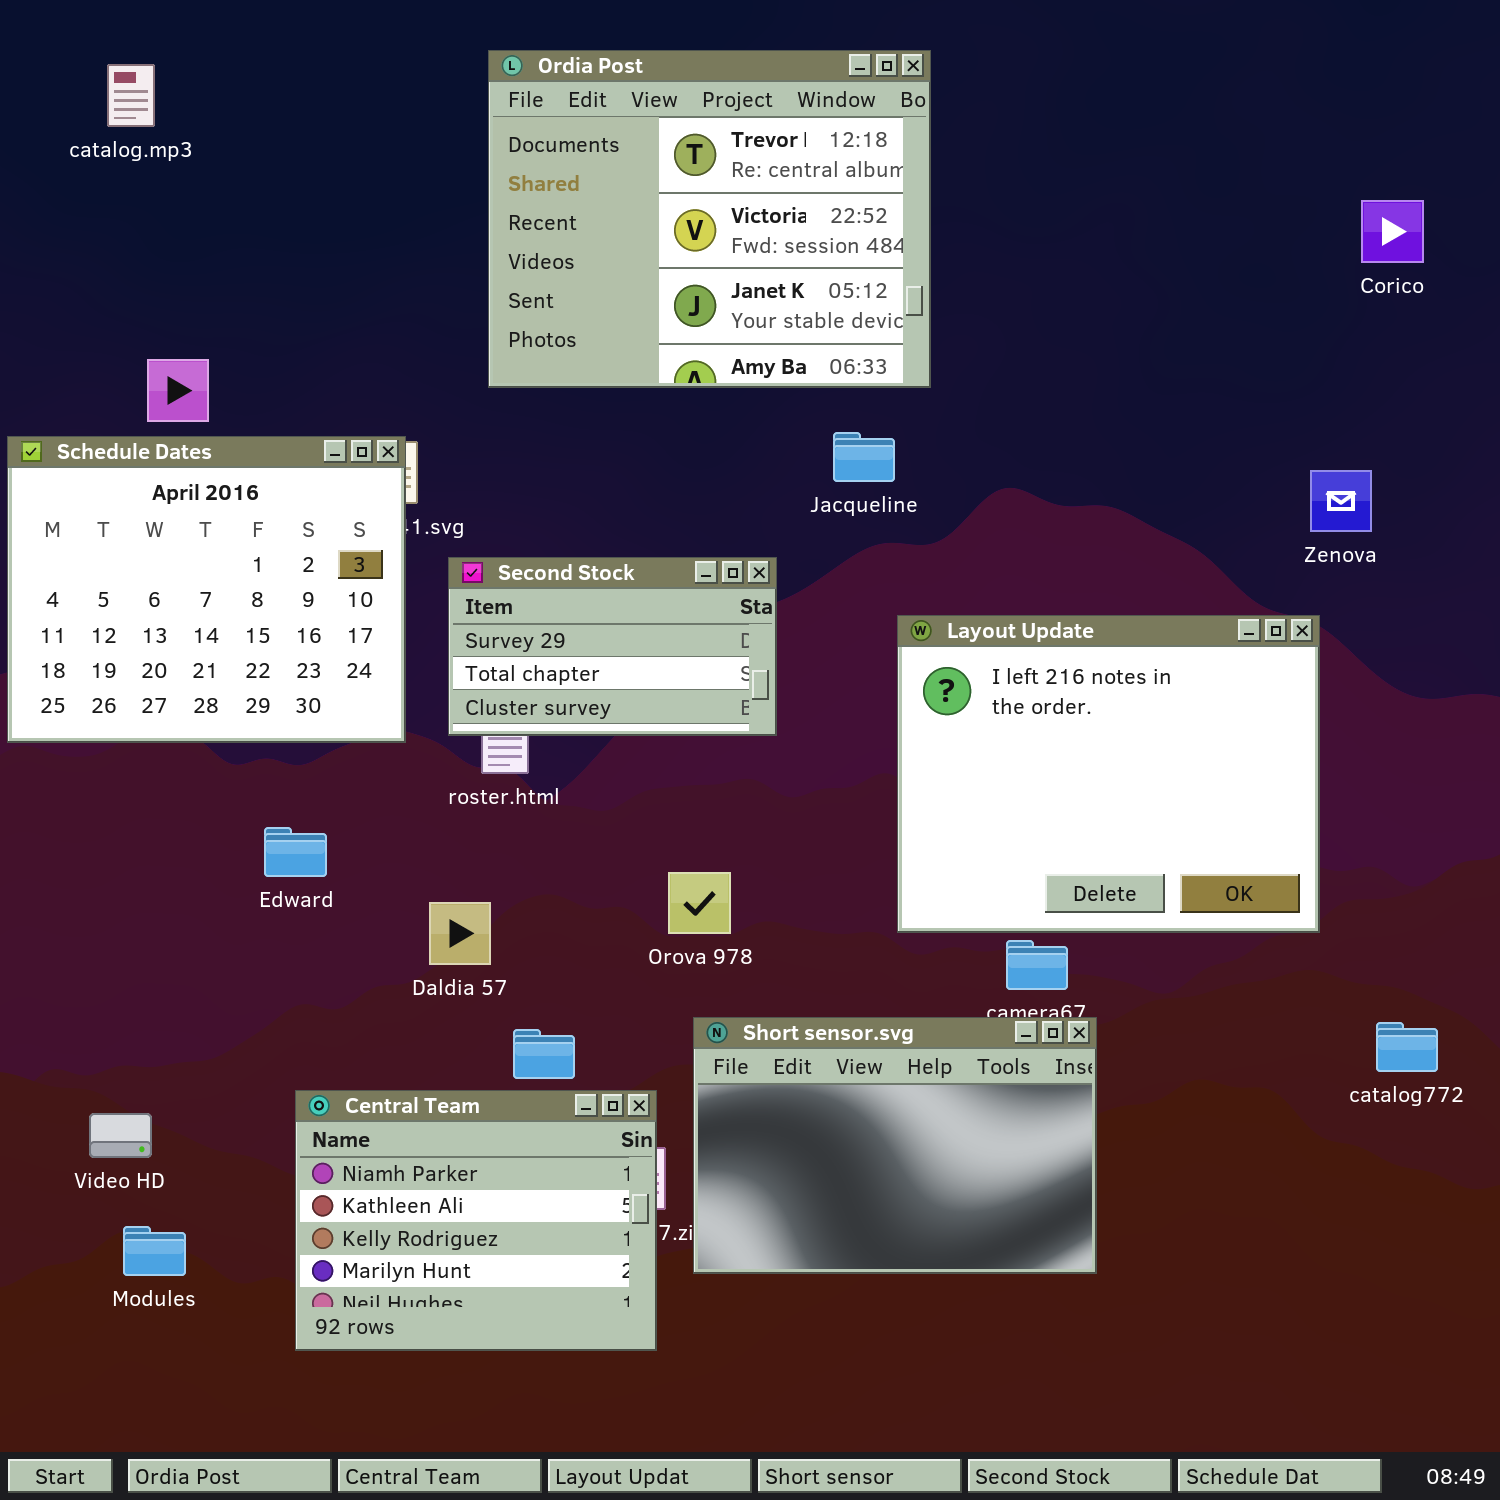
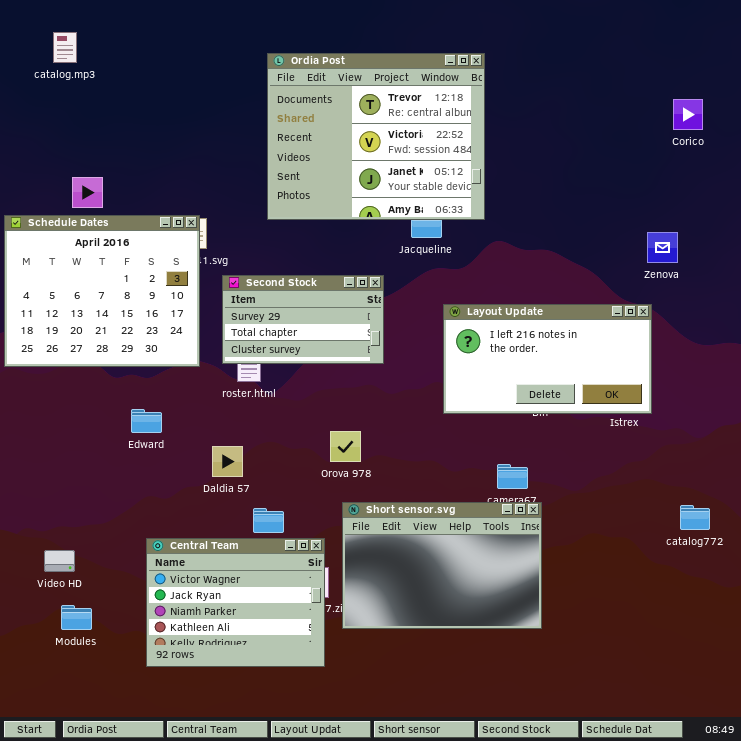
Ordia Post: [488,50,931,388] -> [267,53,485,220], moved
Layout Update: [897,615,1320,933] -> [443,304,652,414], resized
Central Team: [295,1090,657,1351] -> [146,538,325,667], scrolled up 2 rows

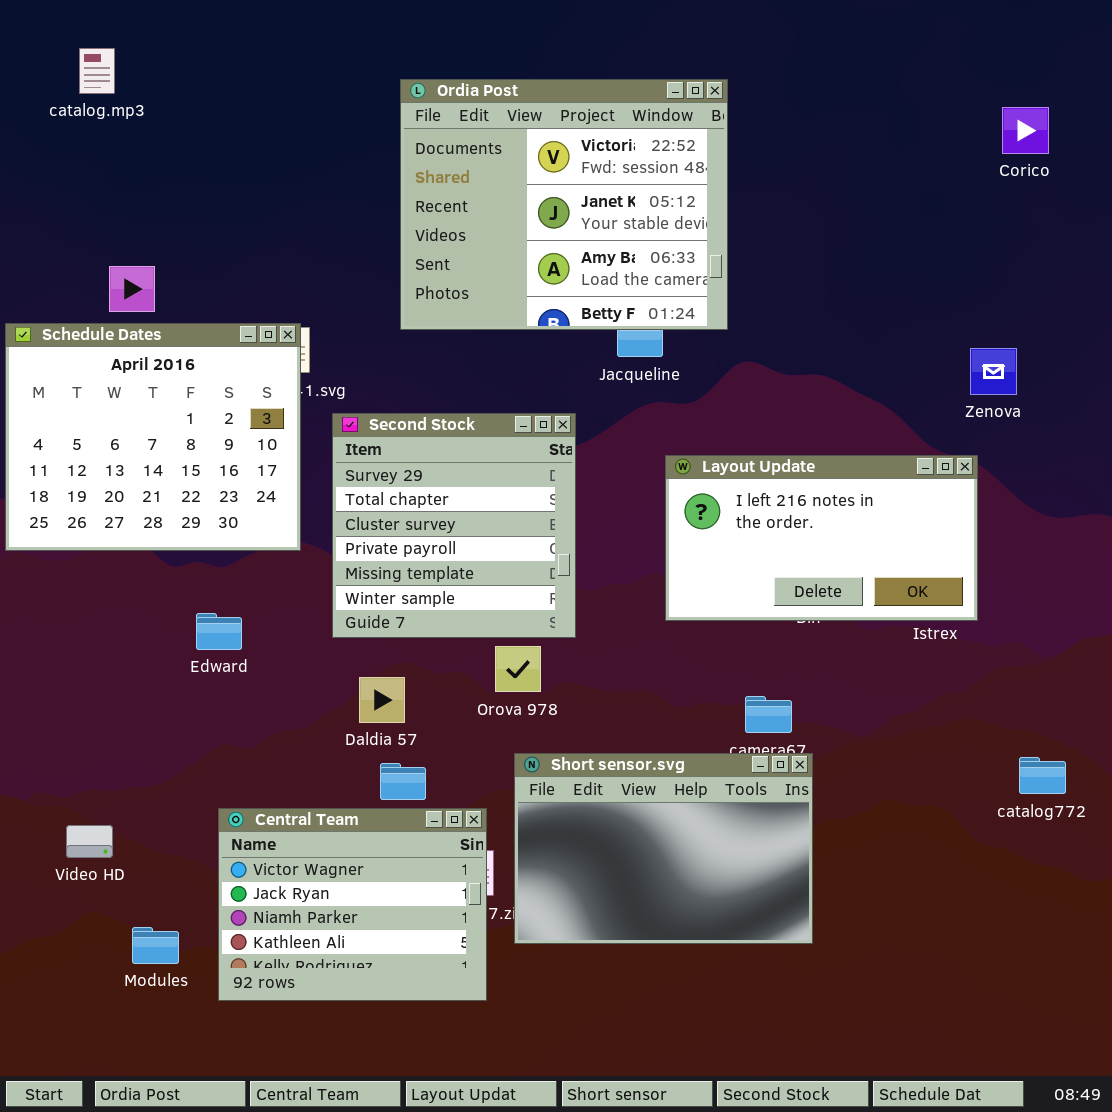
Ordia Post: [267,53,485,220] -> [400,79,728,330], scrolled down 1 row
Corico: [673,99,703,130] -> [1002,107,1049,154], moved
Second Stock: [222,275,384,364] -> [332,413,576,638], resized
Daldia 57: [212,446,243,477] -> [359,677,405,723], moved
Modules: [61,605,92,630] -> [132,927,179,964], moved

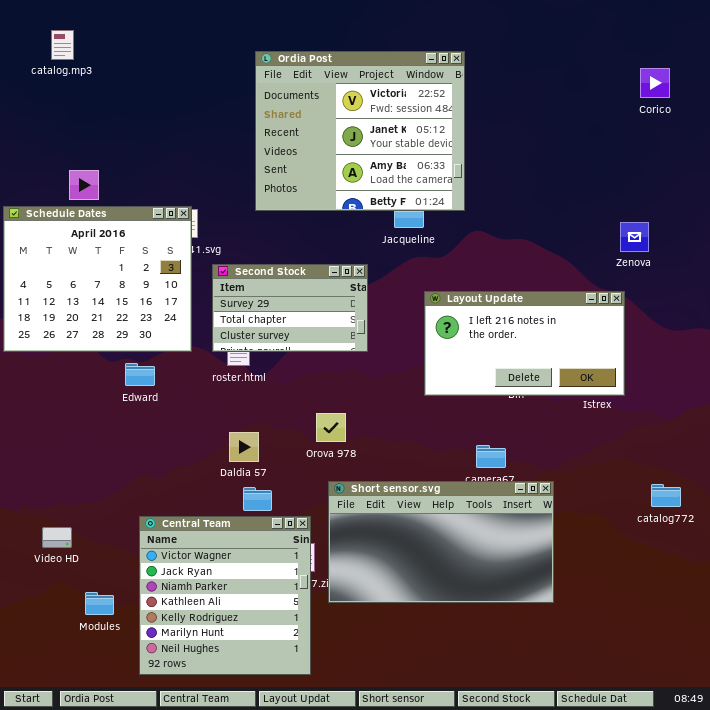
Second Stock: [332,413,576,638] -> [212,264,368,352], resized
Edward: [196,613,242,650] -> [125,363,155,386], moved
Short sensor.svg: [514,753,813,944] -> [328,481,554,603], resized
Central Team: [218,808,487,1001] -> [139,516,311,675], resized

